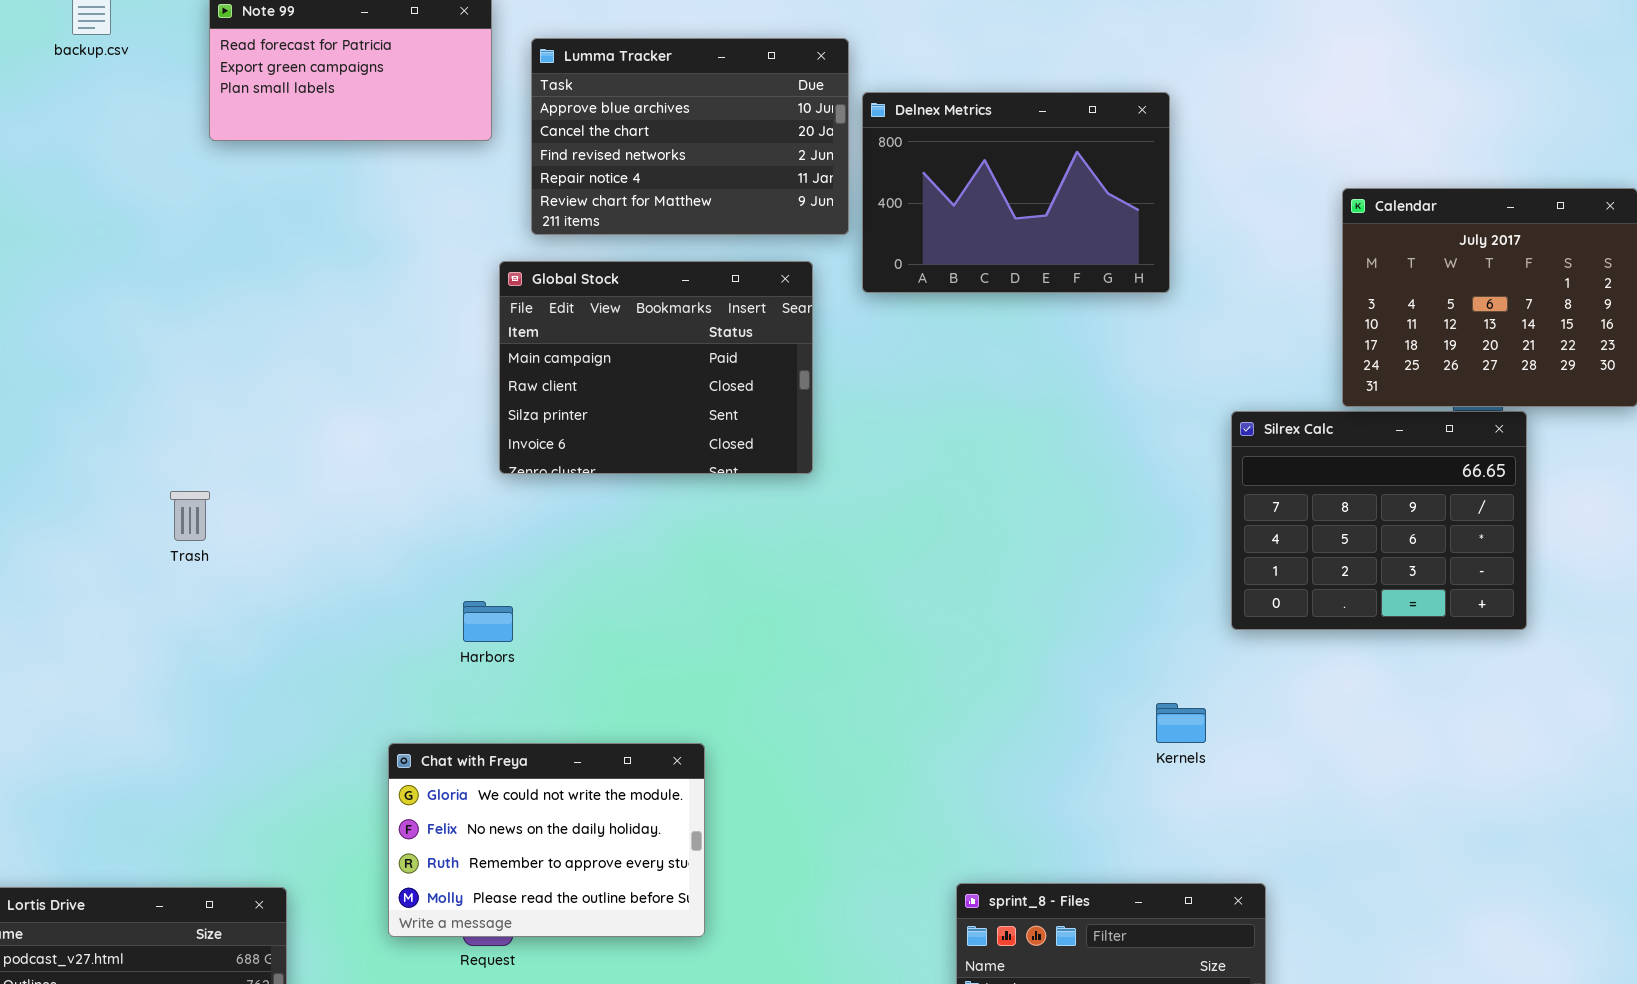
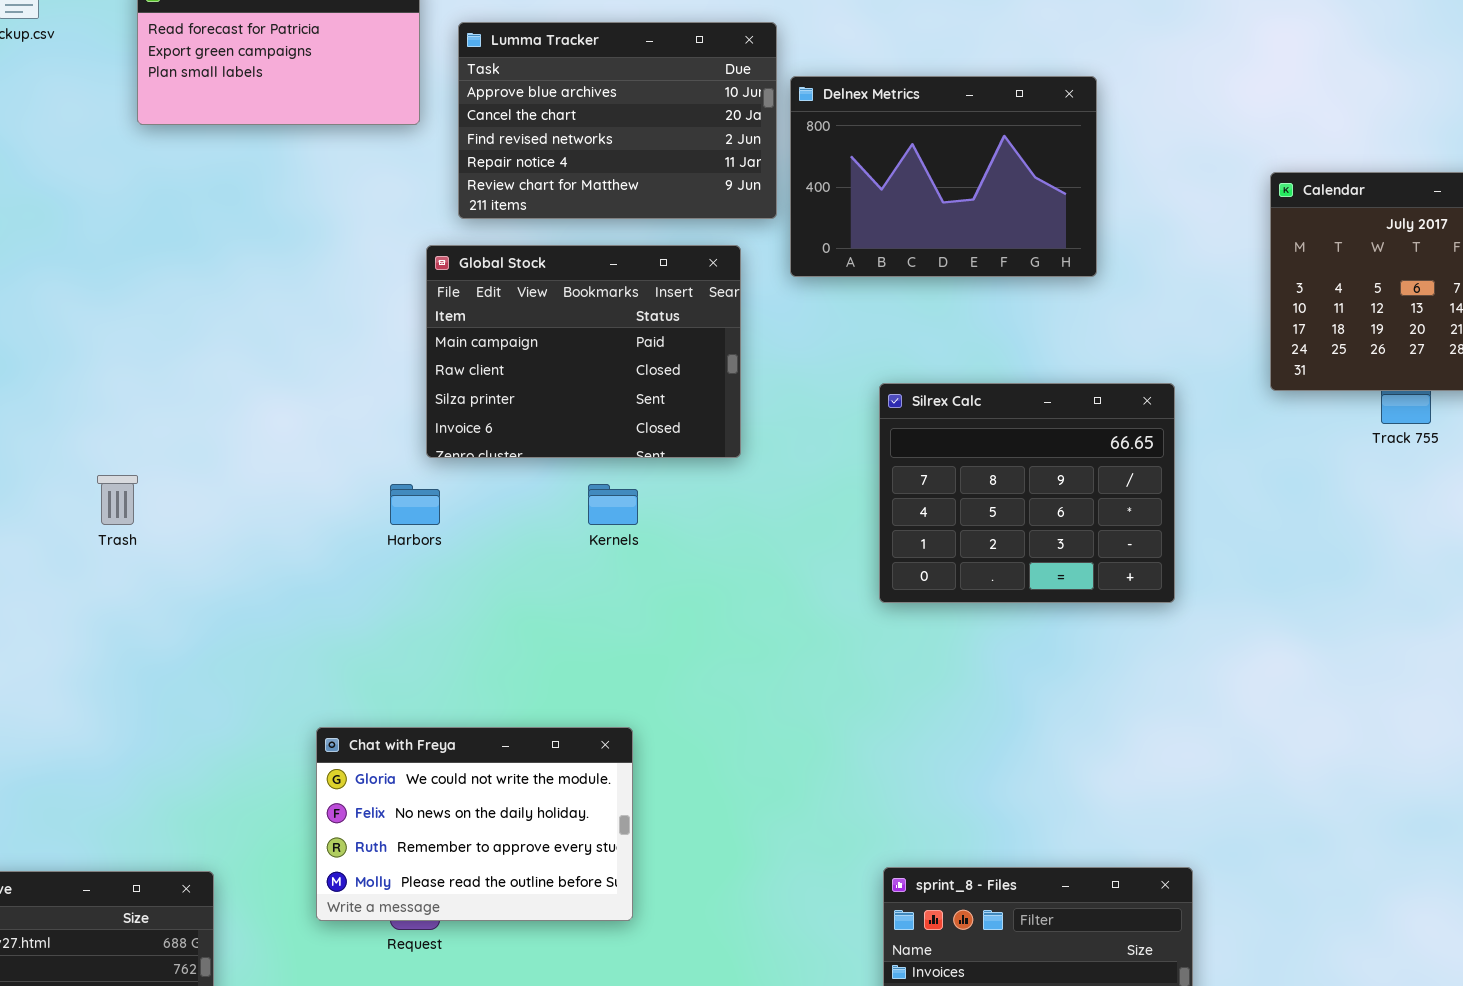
Silrex Calc: [1231,411,1527,630] -> [879,383,1175,603], moved
Harbors: [463,601,513,642] -> [390,484,440,525], moved
Kernels: [1156,703,1206,743] -> [588,484,638,525], moved

